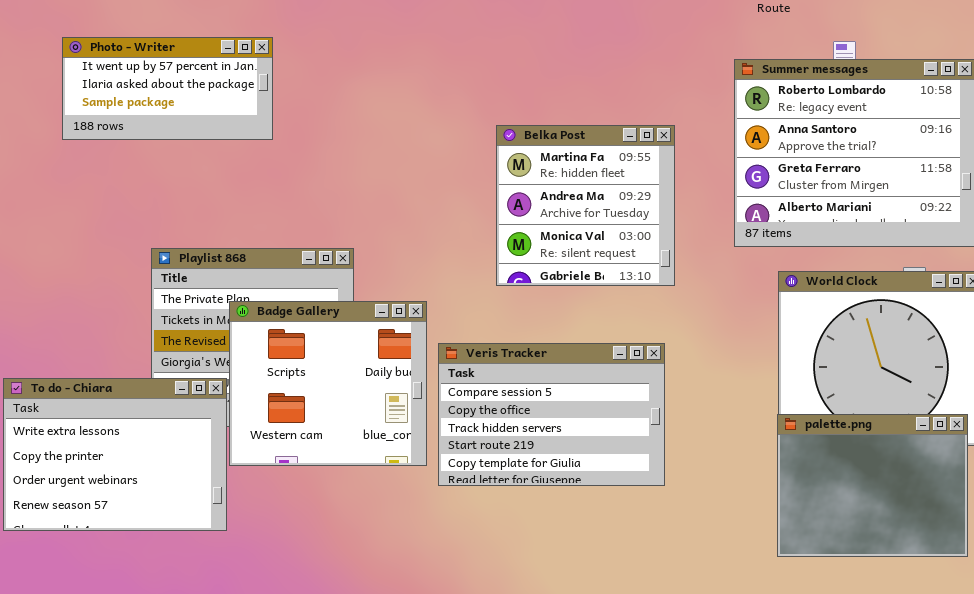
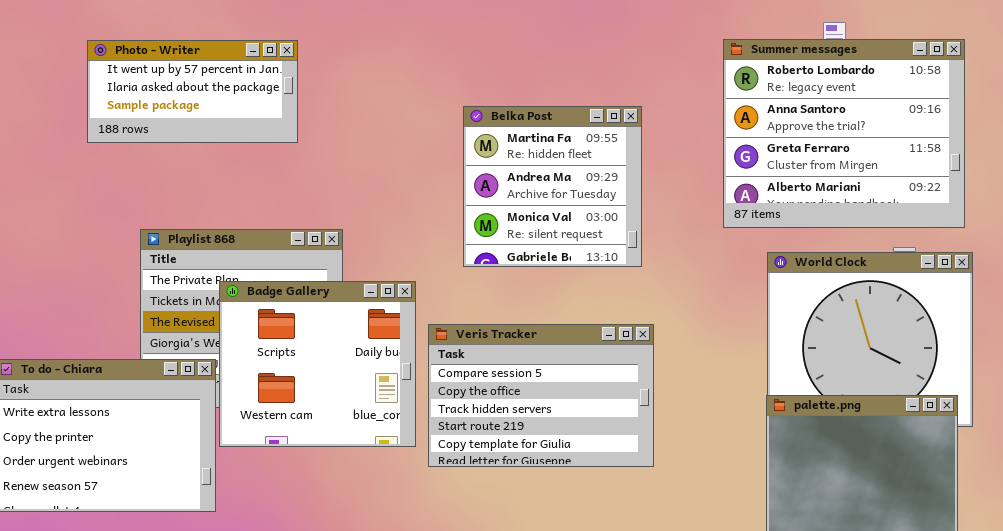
Photo - Writer: [62,37,273,140] -> [87,40,298,143], moved
Belka Post: [496,125,675,286] -> [463,106,642,267], moved

